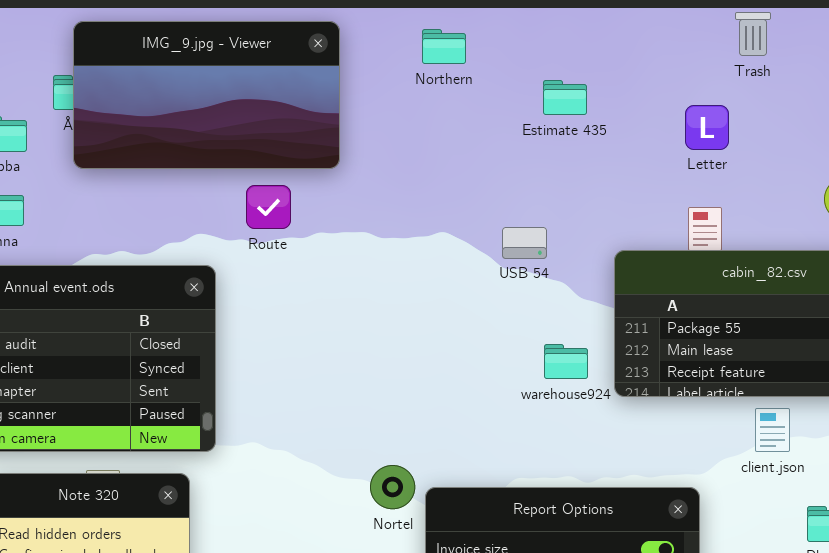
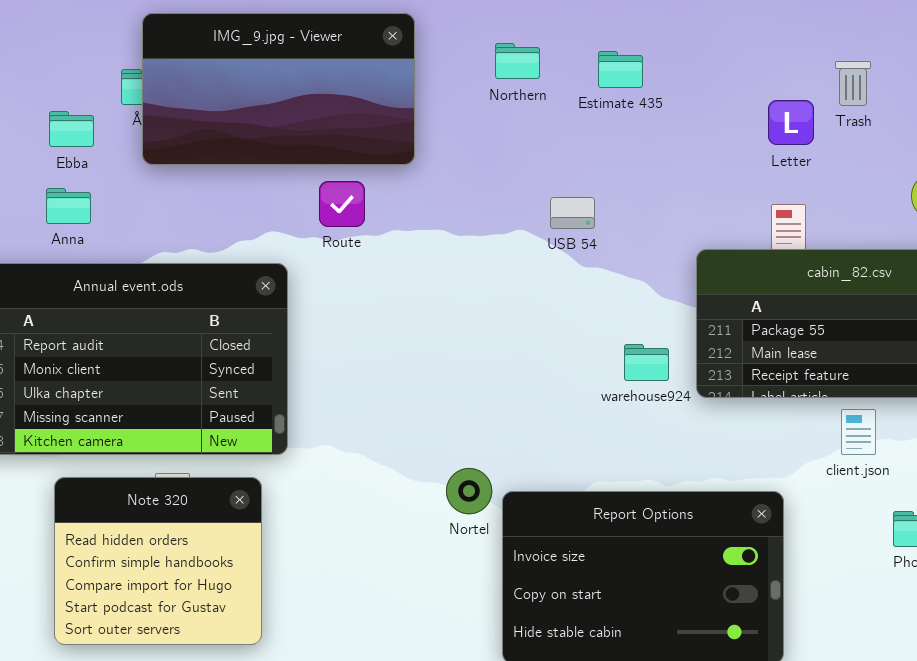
Trash: [735,12,771,56] -> [835,61,871,106], moved
Northern: [422,29,466,64] -> [495,43,540,79], moved
Estimate 435: [543,80,587,115] -> [598,51,643,88], moved
USB 54: [502,227,547,259] -> [550,197,595,229], moved

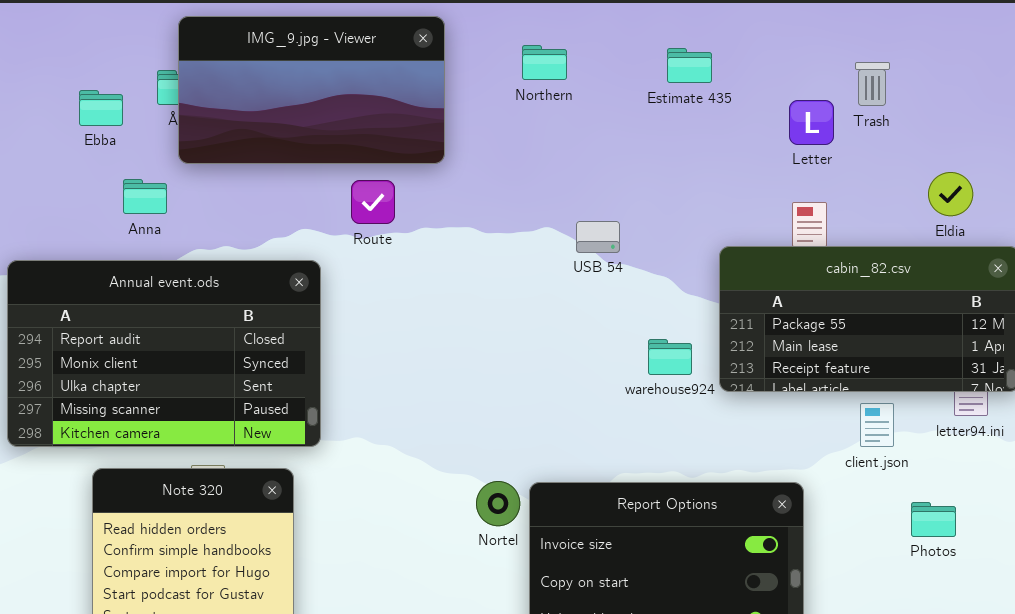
Estimate 435: [598,51,643,88] -> [667,48,712,83], moved
Ebba: [49,111,94,147] -> [79,90,123,126], moved
Anna: [46,188,91,224] -> [123,179,167,214], moved
USB 54: [550,197,595,229] -> [576,221,620,253], moved
Nortel: [446,468,492,514] -> [476,481,520,526], moved

